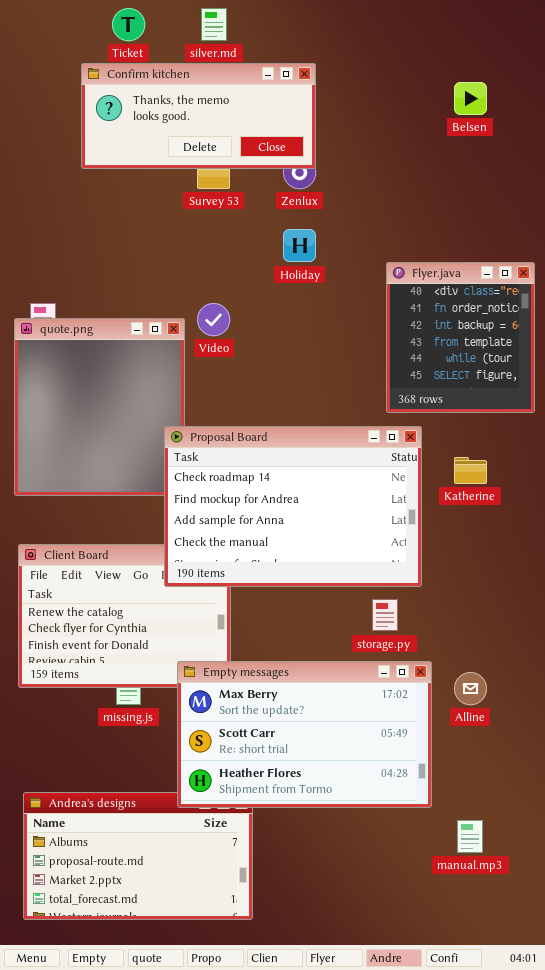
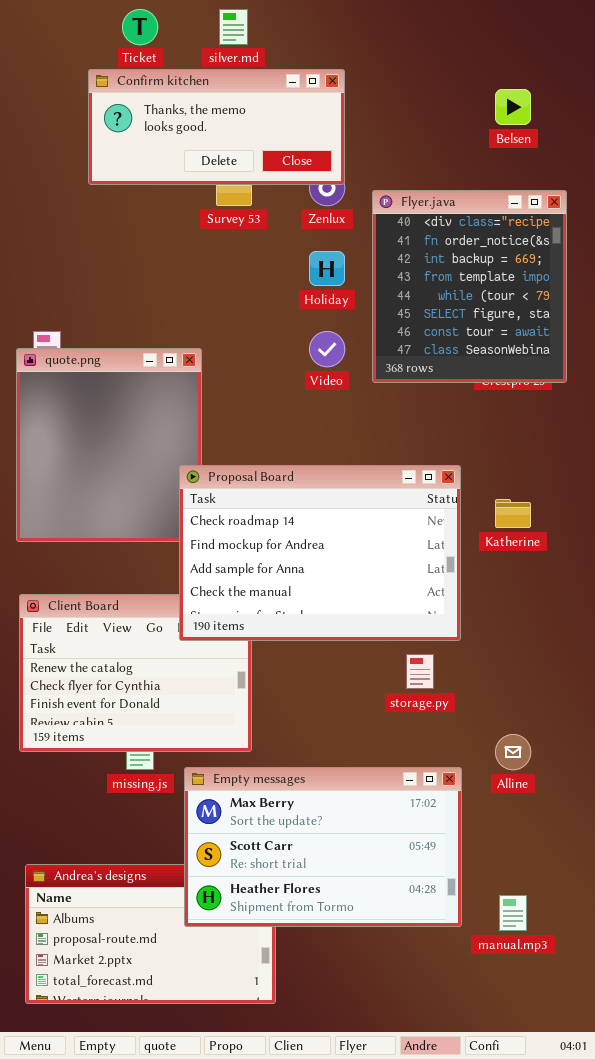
Flyer.java: [386,262,535,413] -> [372,190,567,383], moved, resized
Video: [197,303,230,336] -> [309,331,345,367], moved
Empty messages: [177,661,432,808] -> [184,767,462,927], moved

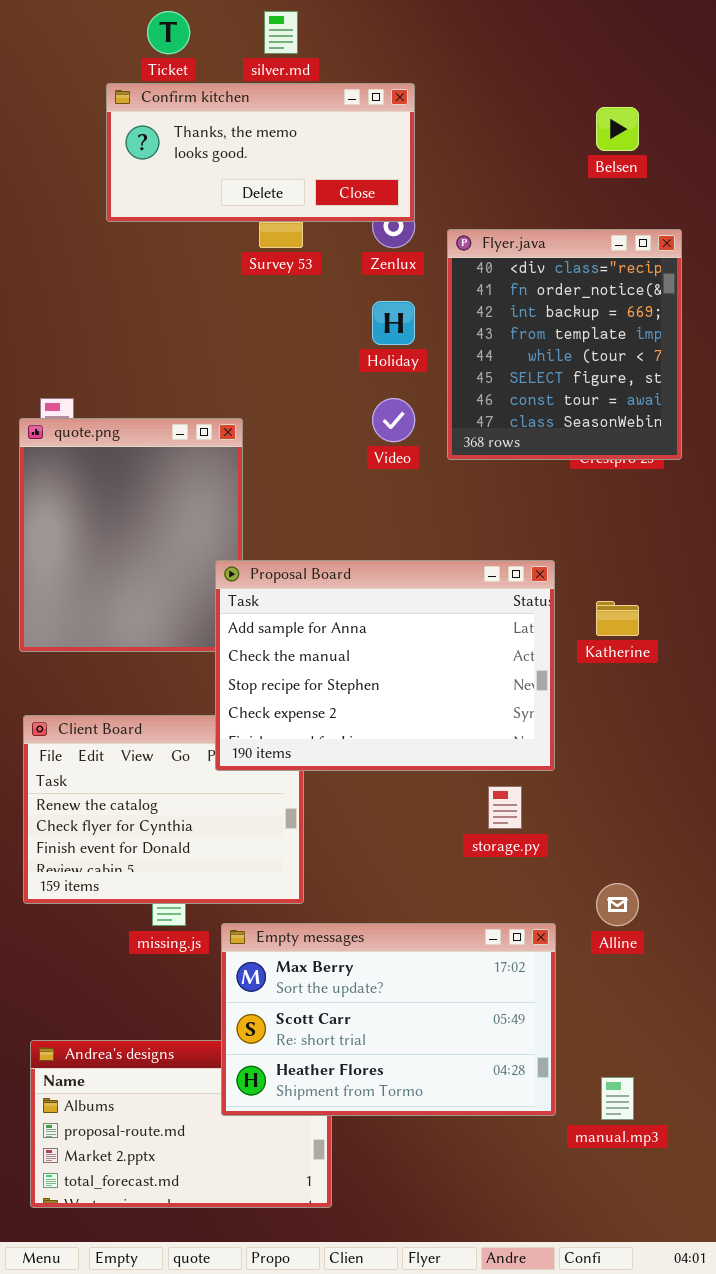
Proposal Board: [179,465,461,641] -> [215,560,555,771], scrolled down 2 rows

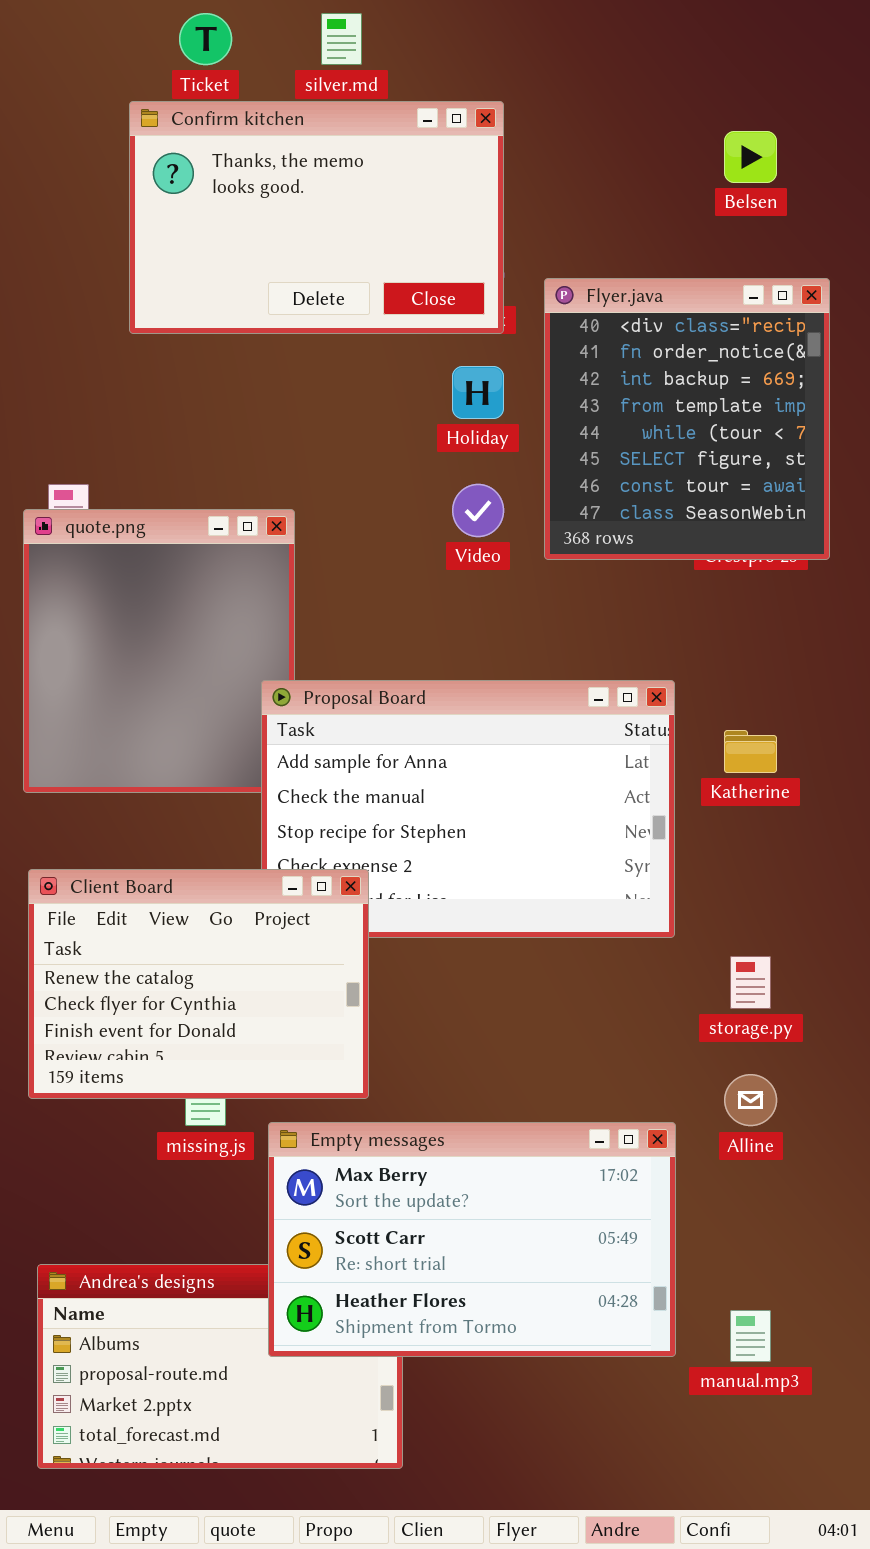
Confirm kitchen: [106,83,415,222] -> [129,101,504,334], resized
Client Board: [23,715,304,904] -> [28,869,369,1099], raised
storage.py: [488,786,522,829] -> [730,956,771,1009], moved

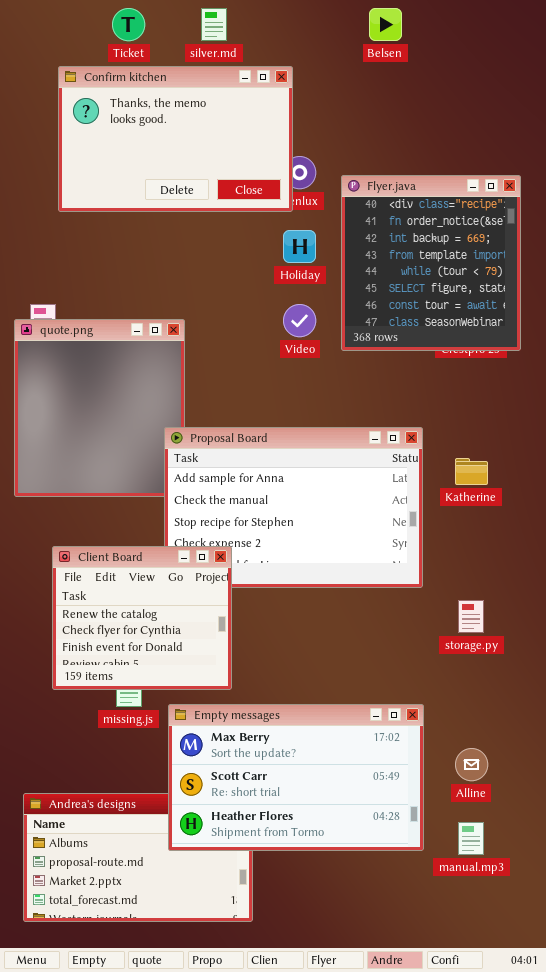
Confirm kitchen: [129,101,504,334] -> [58,66,293,212], moved
Belsen: [724,131,777,183] -> [369,8,402,41], moved
Client Board: [28,869,369,1099] -> [52,546,232,690], resized
Alline: [724,1074,777,1126] -> [455,748,488,781], moved

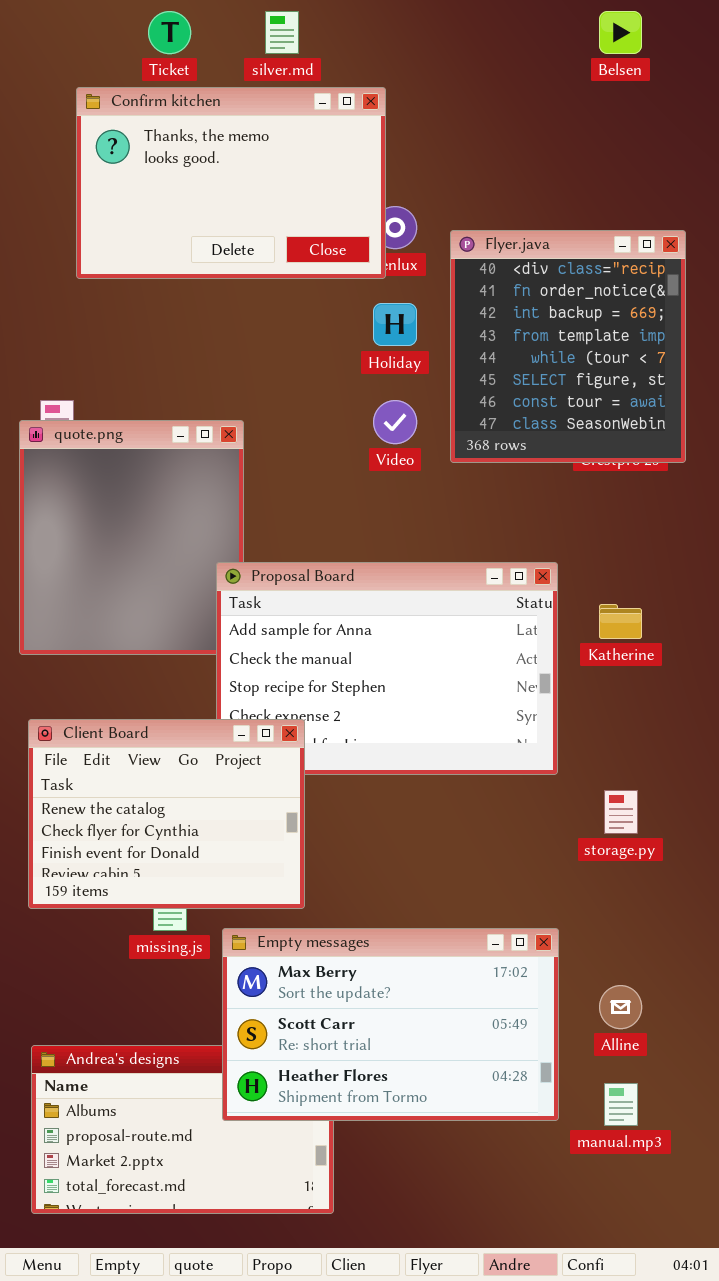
Belsen: [369,8,402,41] -> [599,11,642,54], moved
Client Board: [52,546,232,690] -> [28,719,305,909], resized

